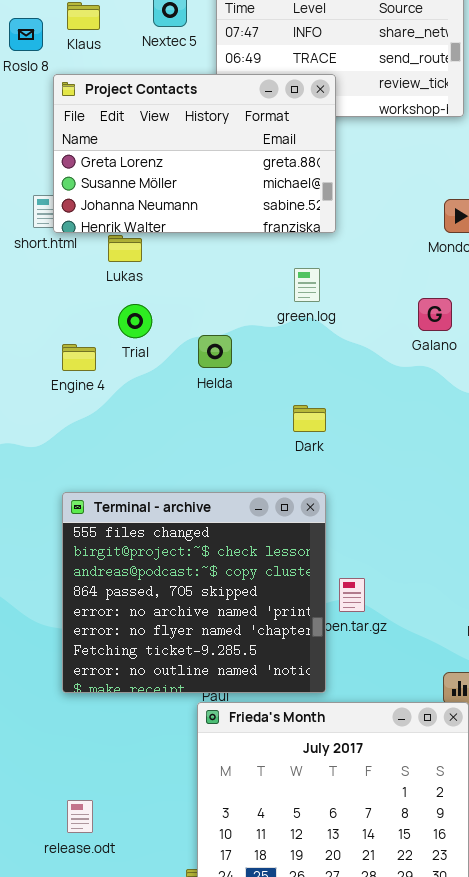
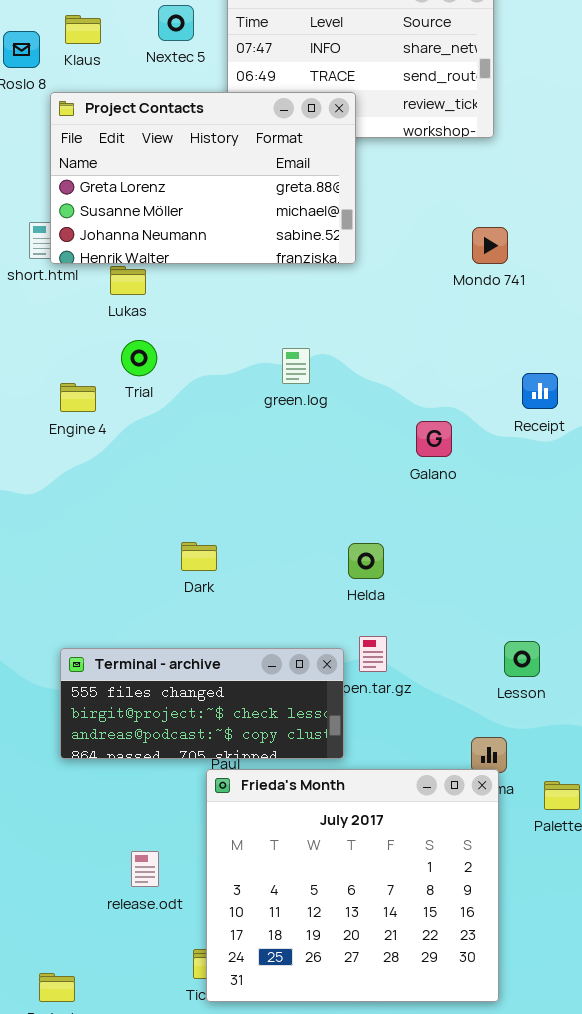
green.log: [294,268,320,302] -> [282,348,310,384], moved
Galano: [418,298,452,331] -> [416,421,452,457], moved
Helda: [198,335,232,368] -> [348,543,384,579], moved
Dark: [293,405,326,432] -> [181,542,217,571], moved
Terminal - archive: [62,492,326,693] -> [60,648,344,759], resized
release.odt: [67,800,93,833] -> [131,851,159,887], moved

